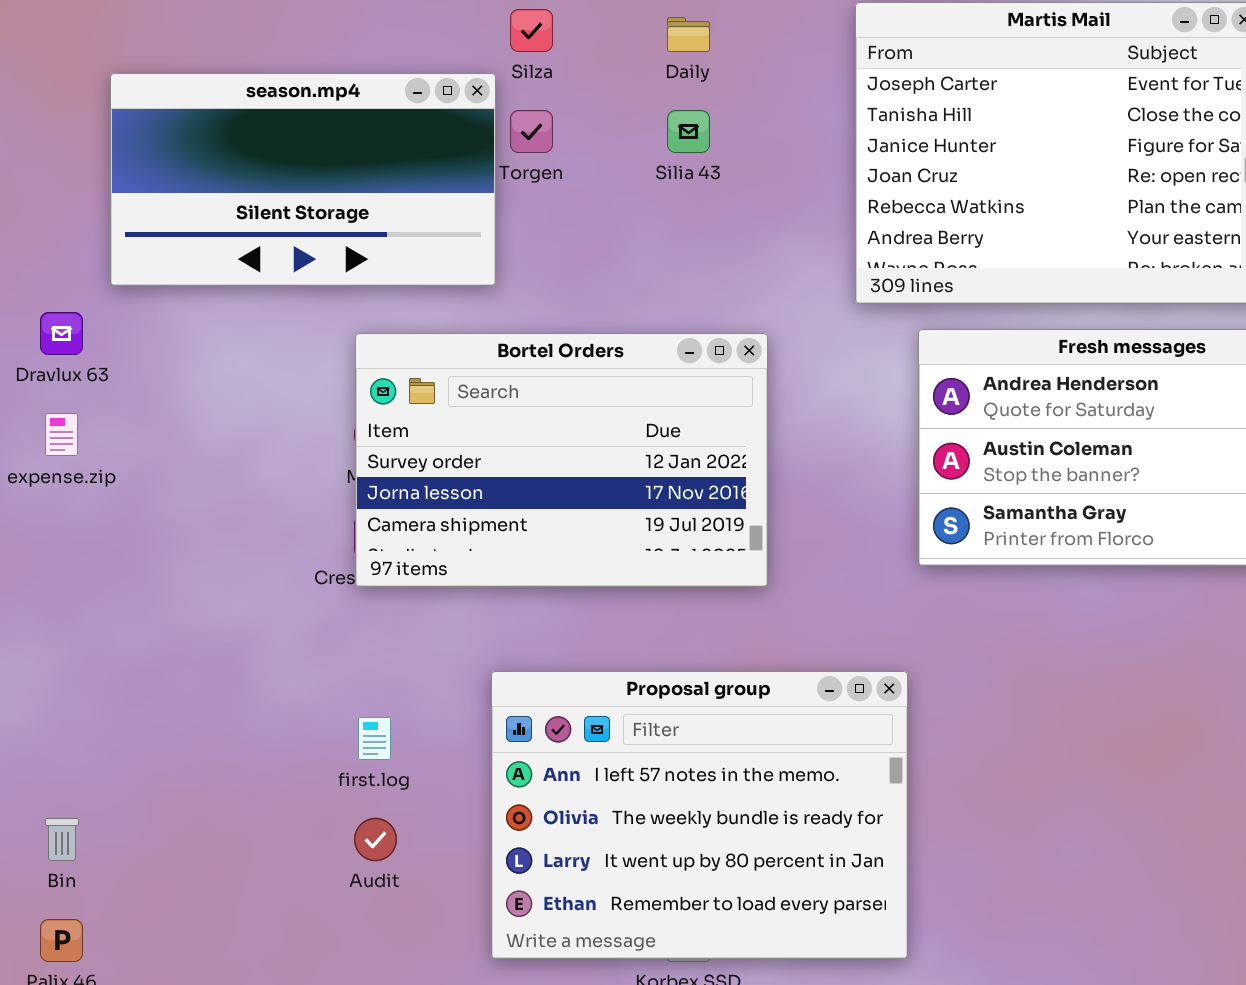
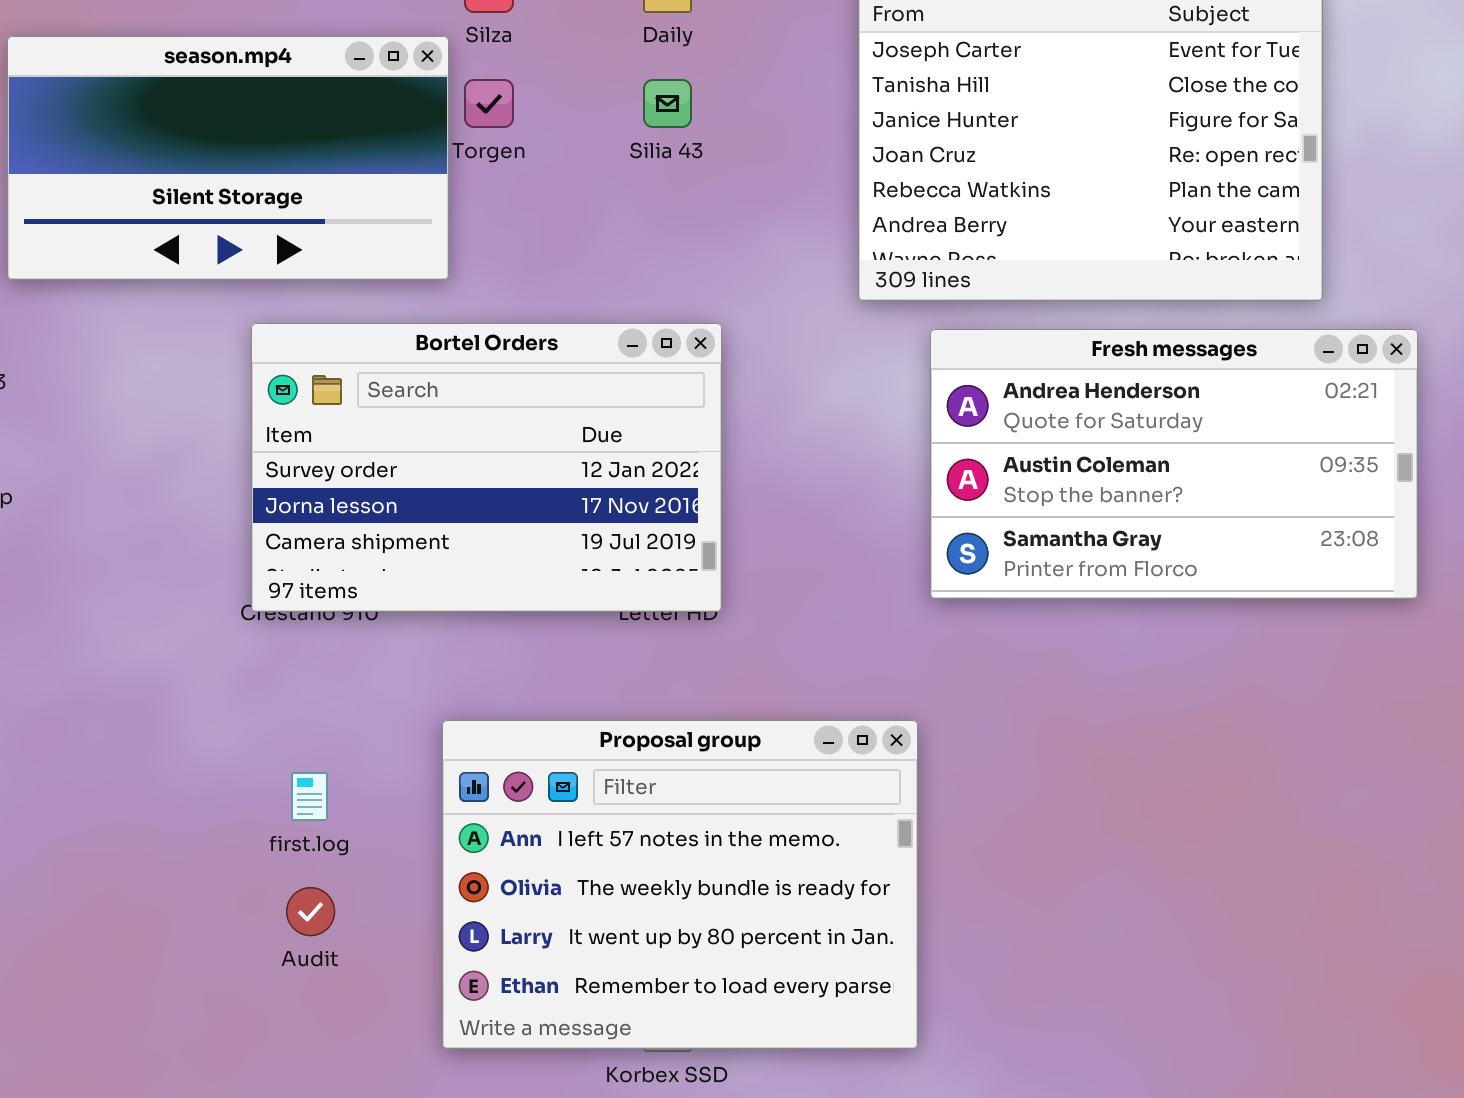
Bortel Orders: [355,333,768,587] -> [251,323,722,612], moved

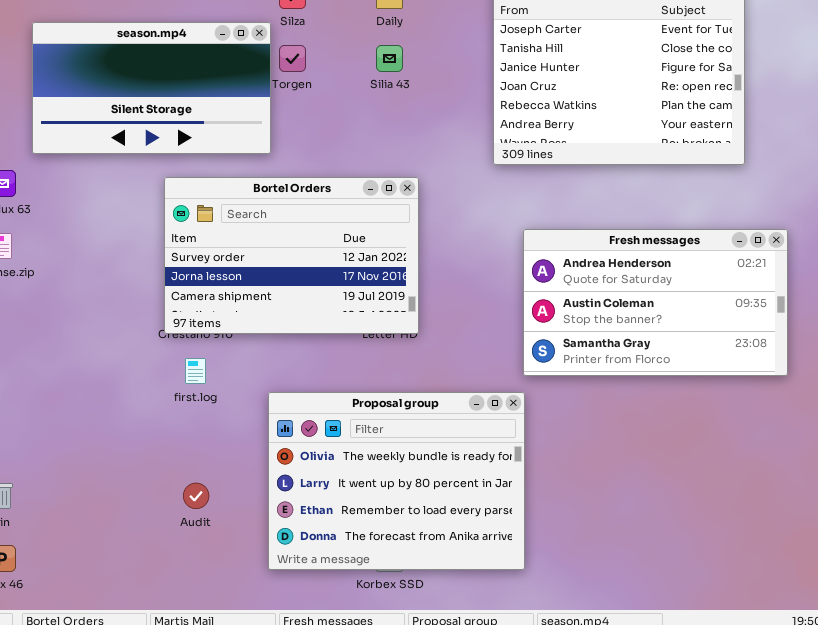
Fresh messages: [930,329,1418,599] -> [523,229,788,376], moved
Proposal group: [442,720,918,1049] -> [268,392,525,570], scrolled down 1 row
first.log: [291,772,328,821] -> [185,358,206,384], moved

